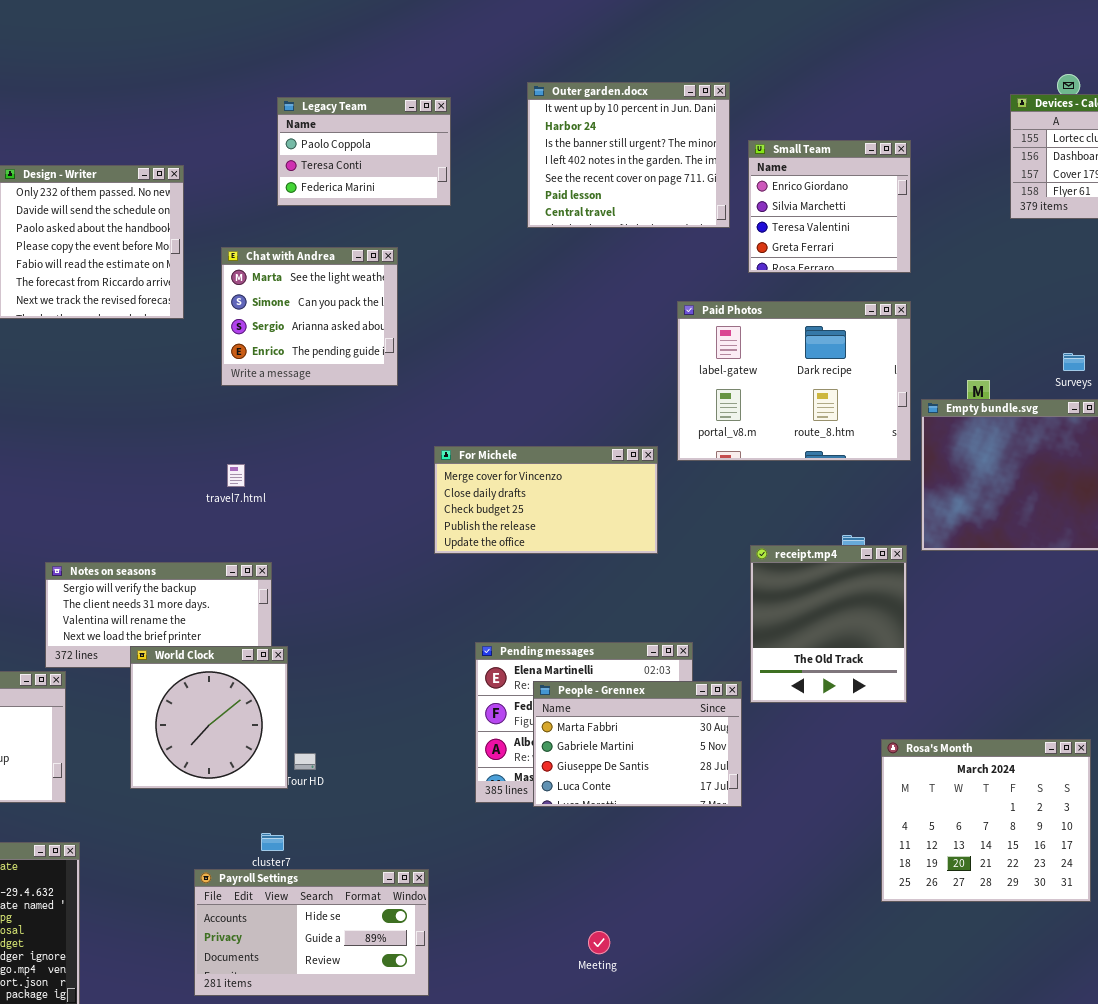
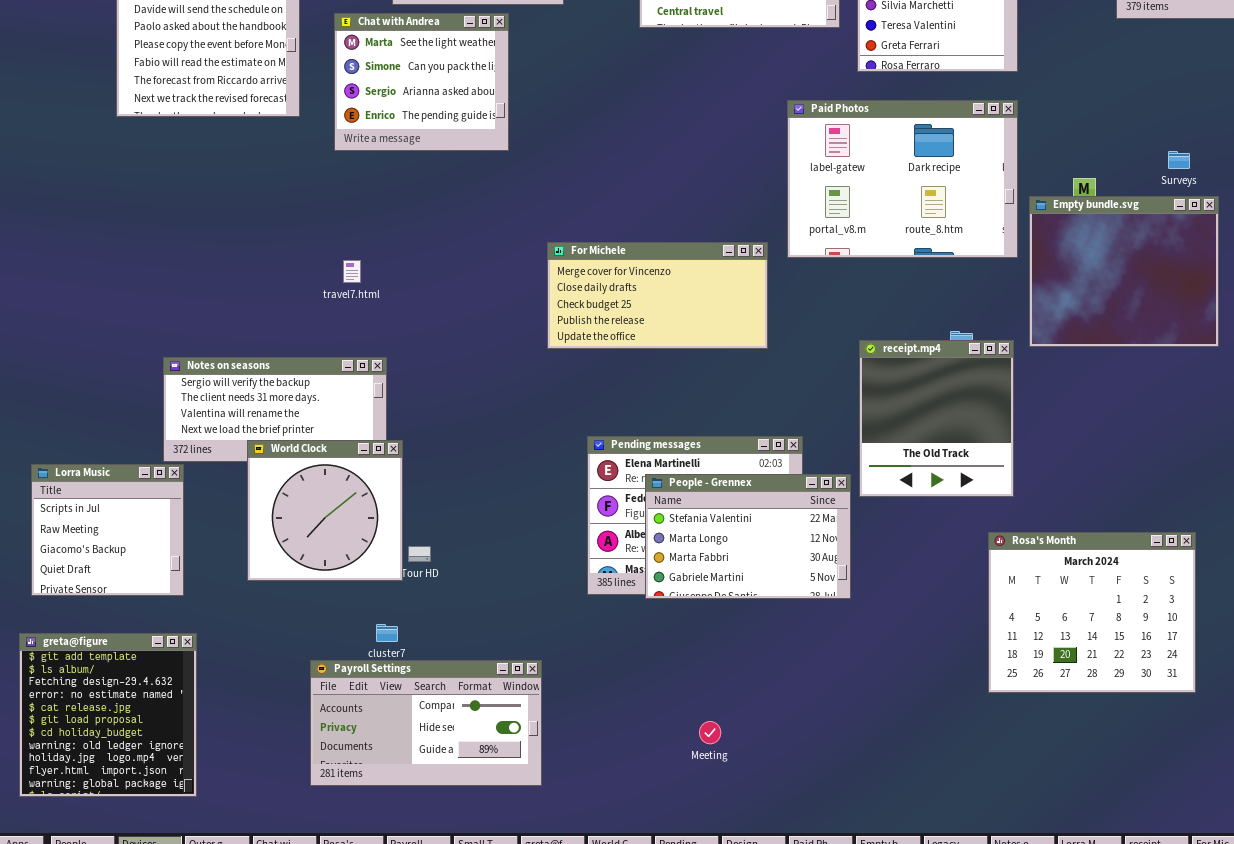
Chat with Andrea: [221,247,398,386] -> [334,13,509,151], moved
People - Grennex: [533,681,742,807] -> [645,474,851,599], scrolled up 2 rows
Payroll Settings: [194,869,429,996] -> [310,660,542,786], scrolled up 1 row

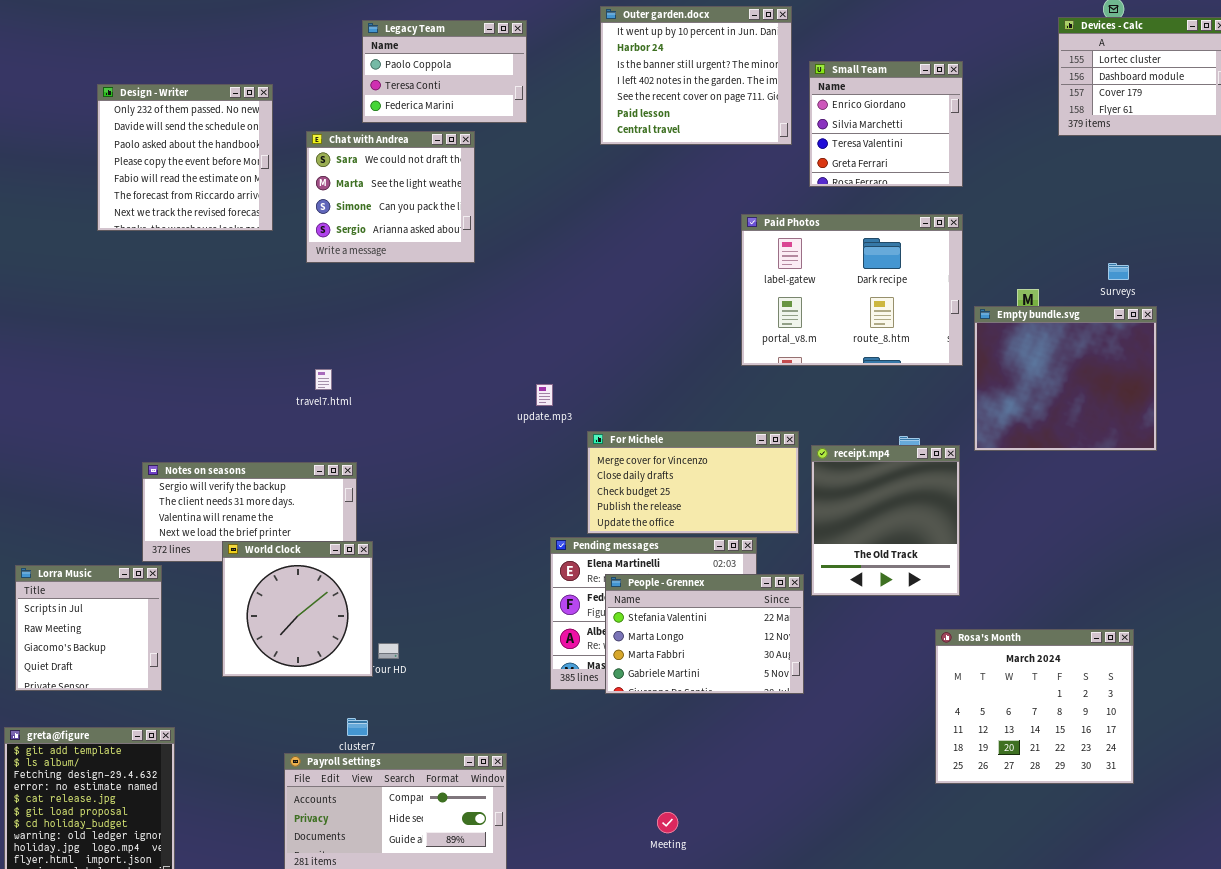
Chat with Andrea: [334,13,509,151] -> [306,131,475,263], scrolled up 1 row
For Michele: [547,242,768,349] -> [587,431,799,534], moved

